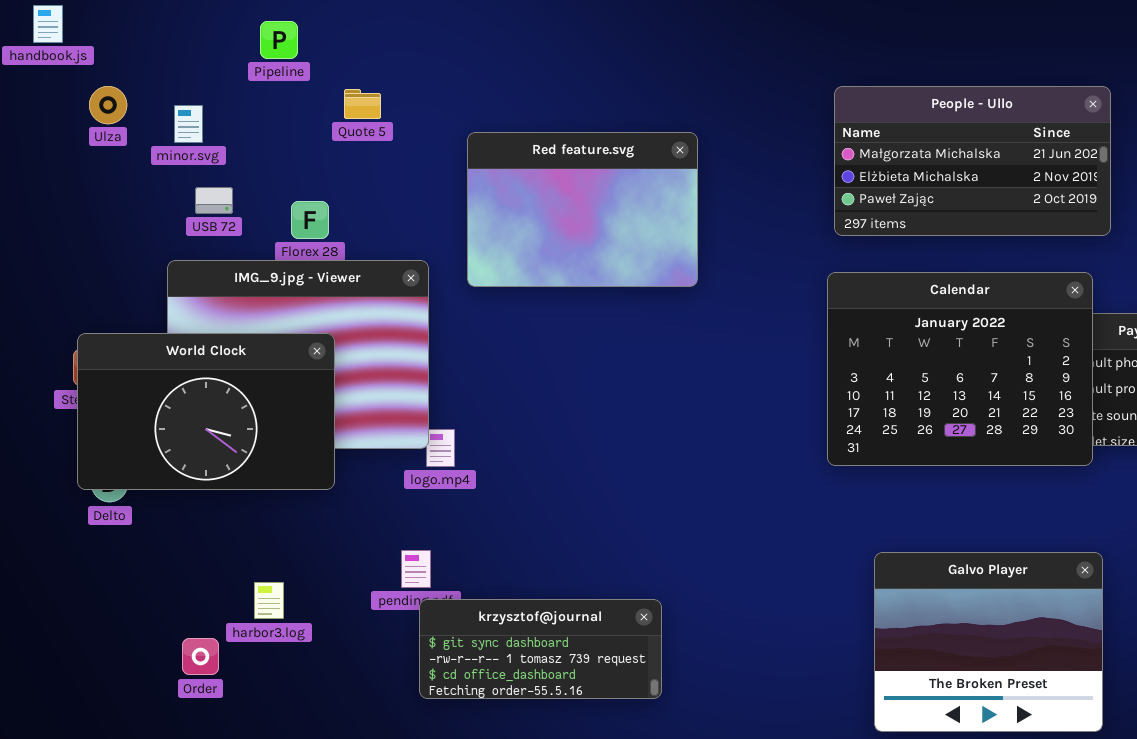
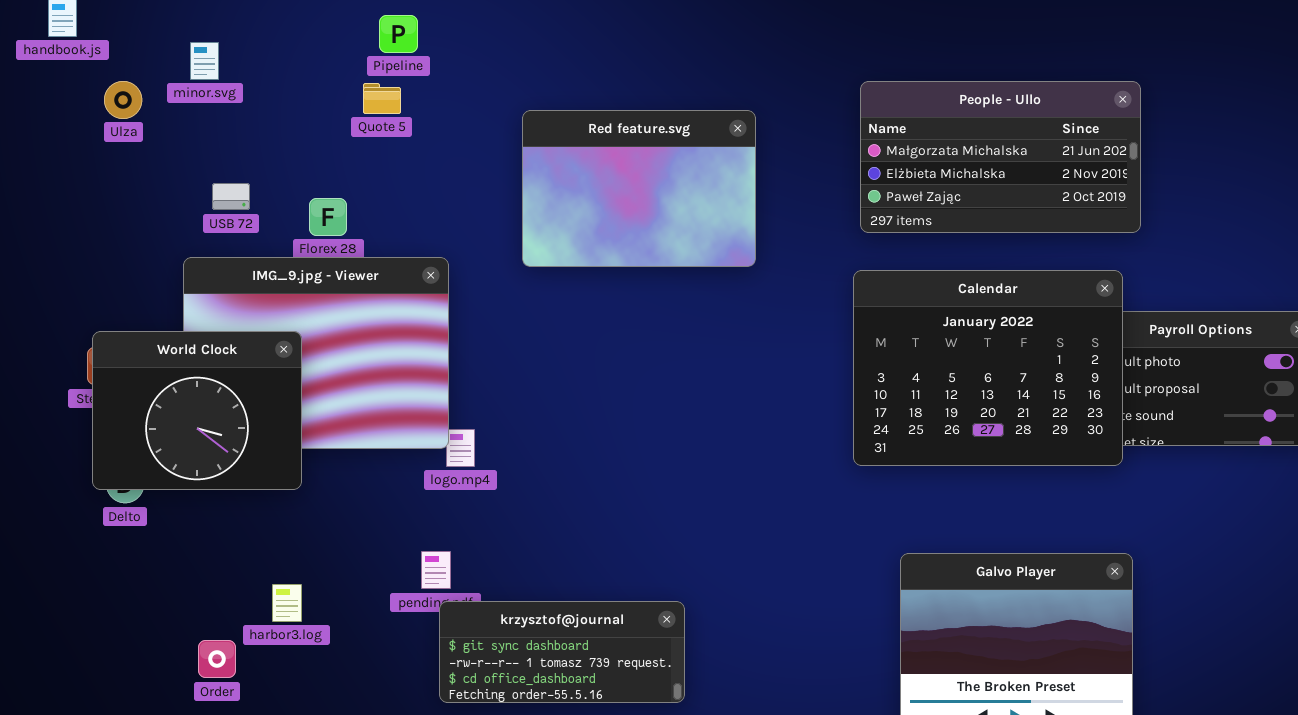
Pipeline: [260,21,298,59] -> [379,15,418,53], moved
minor.svg: [174,105,203,143] -> [190,42,219,80], moved
Red feature.svg: [467,132,698,287] -> [522,110,756,267], moved
World Clock: [77,333,335,490] -> [92,331,302,490], resized

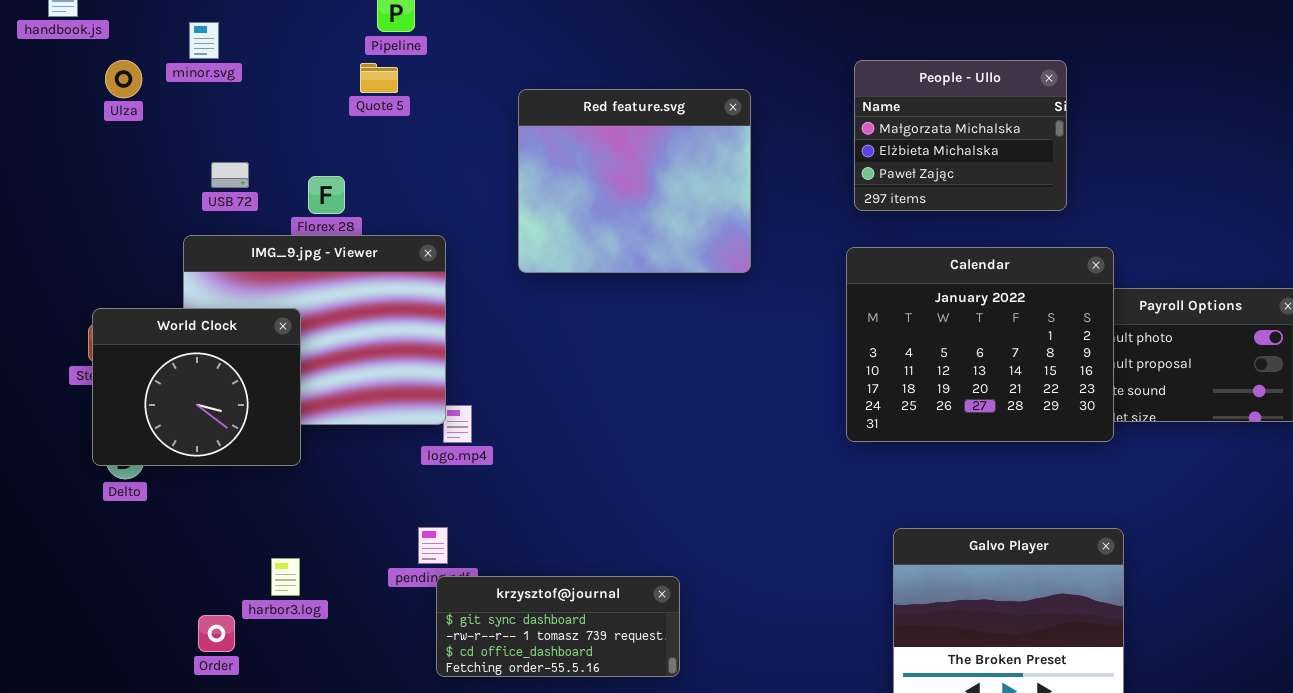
People - Ullo: [860,81,1141,233] -> [854,60,1067,211], resized
Red feature.svg: [522,110,756,267] -> [518,89,751,273], resized

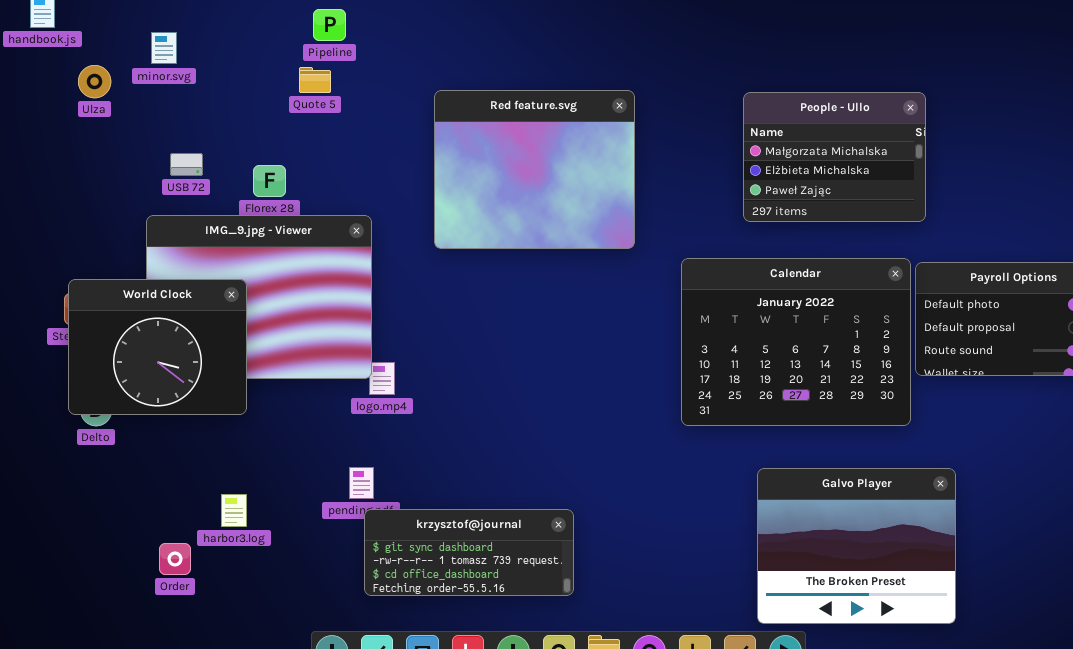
People - Ullo: [854,60,1067,211] -> [743,92,926,222], moved
Calendar: [846,247,1114,442] -> [681,258,911,426], moved

